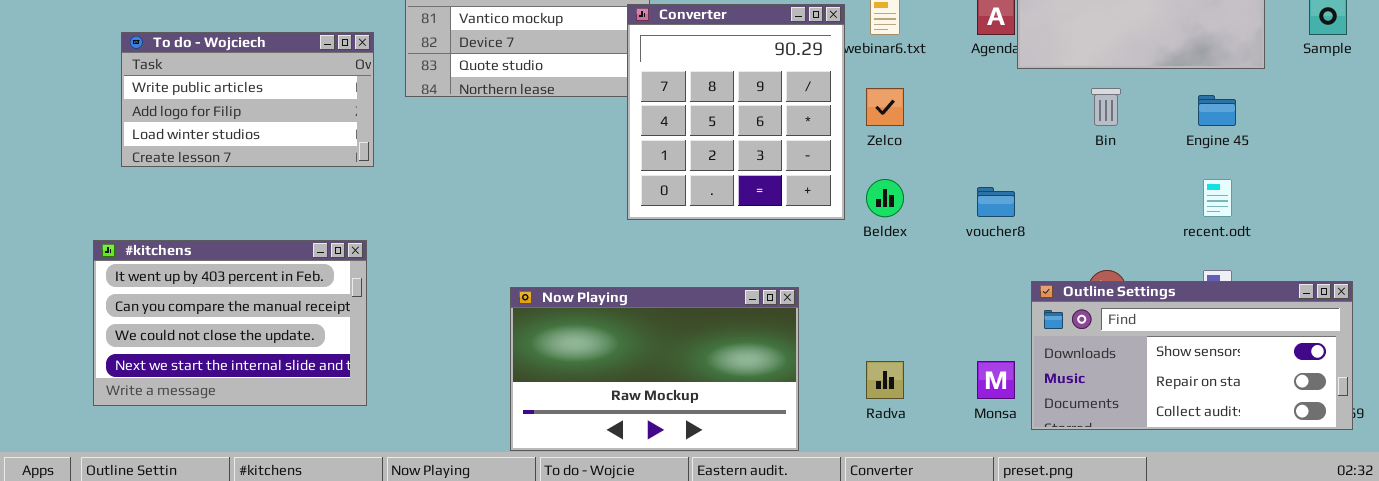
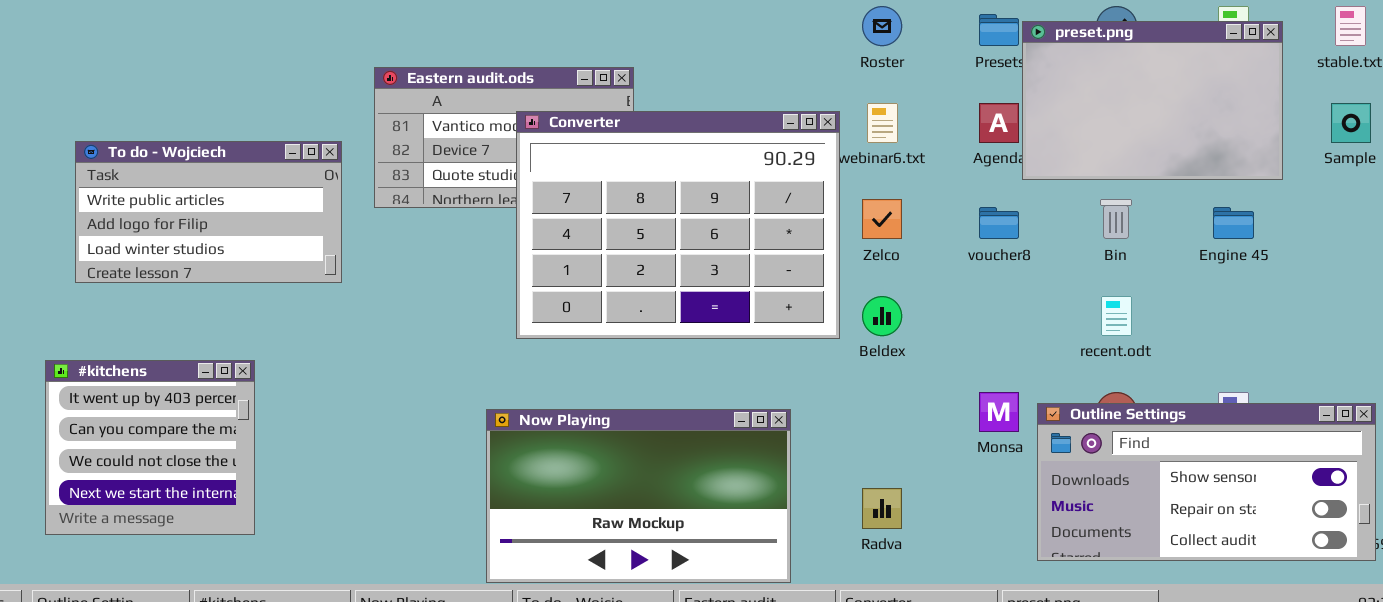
Converter: [627,4,845,220] -> [516,111,840,339], resized
recent.odt: [1203,179,1232,217] -> [1101,296,1132,336], moved
voucher8: [977,187,1015,217] -> [979,207,1019,239], moved
#kitchens: [93,240,367,406] -> [45,360,255,535], resized
Monsa: [977,361,1015,399] -> [979,392,1019,432], moved

